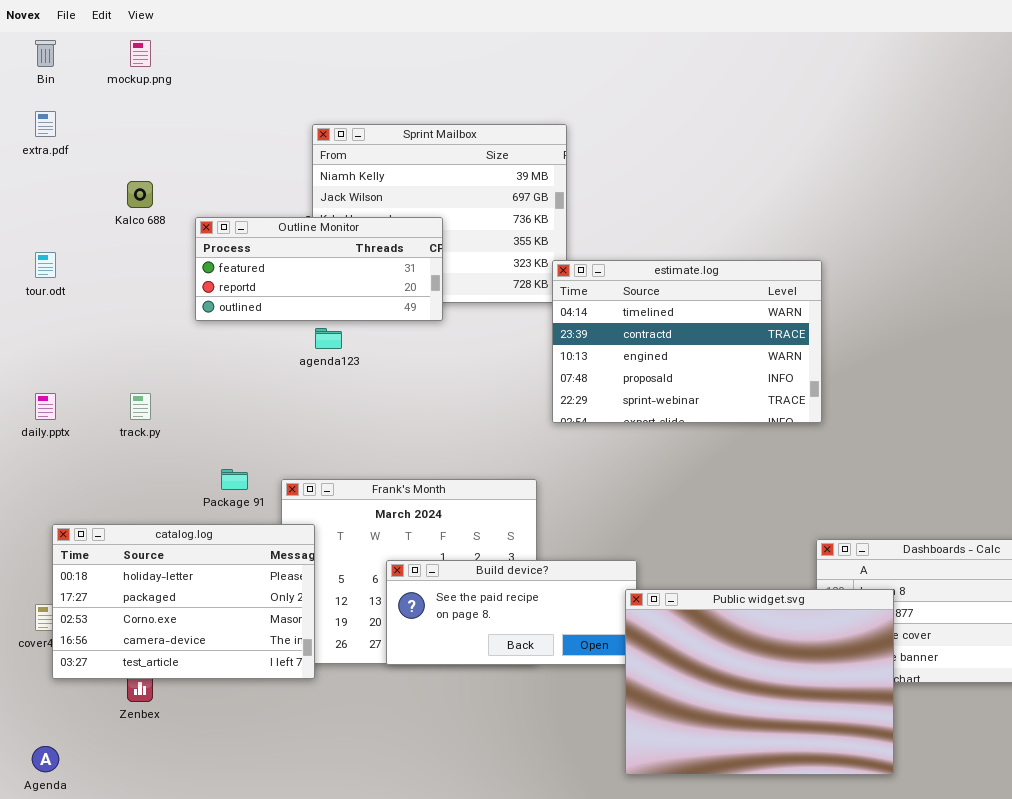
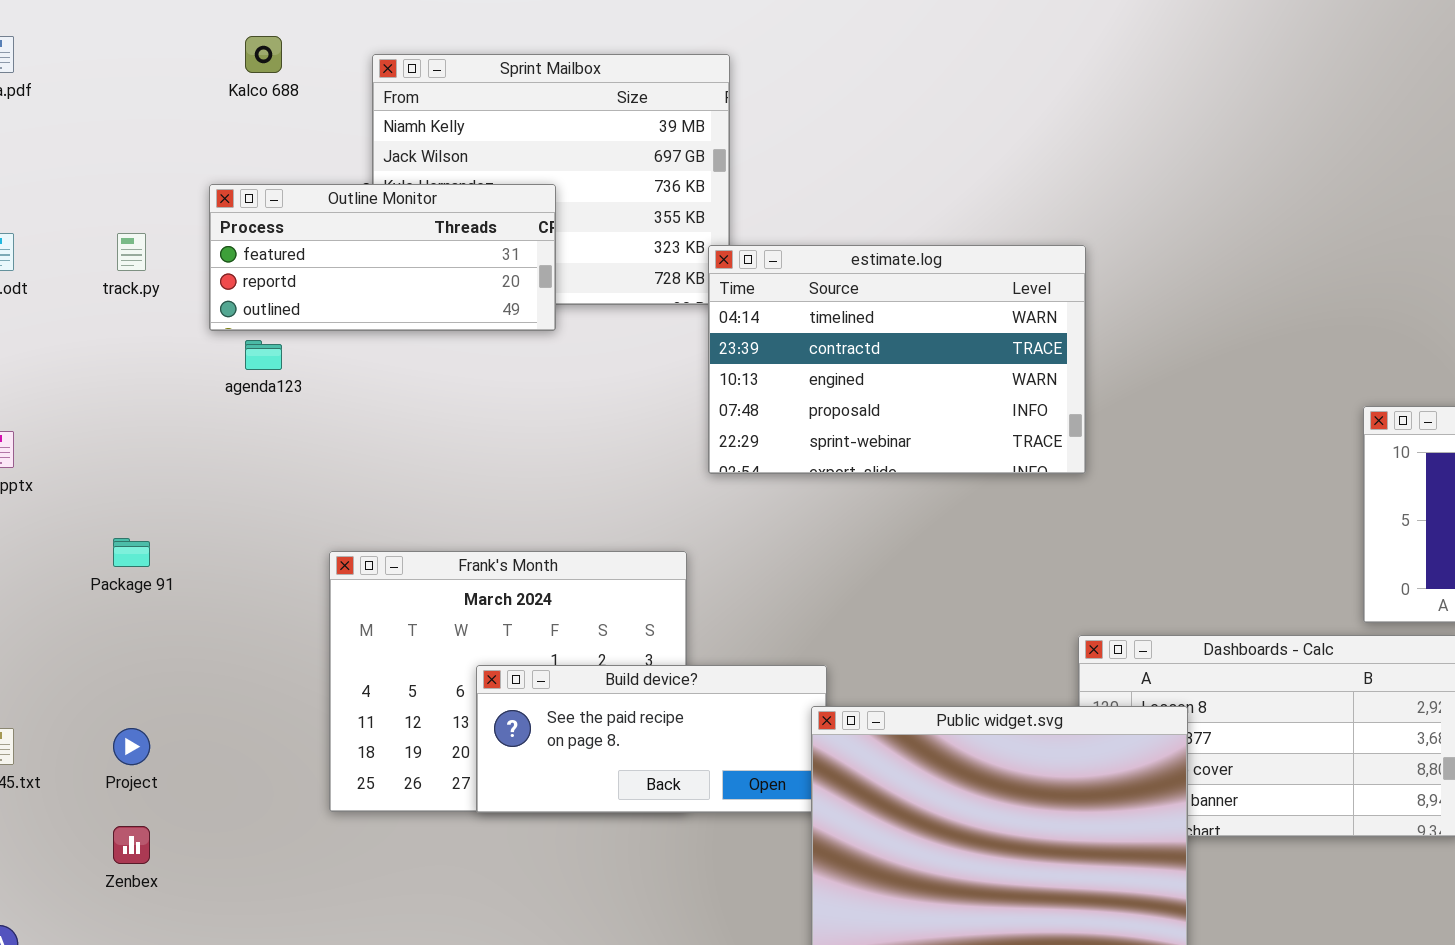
Kalco 688: [127,181,153,208] -> [245,36,282,73], moved
agenda123: [315,328,342,349] -> [245,340,282,370], moved
track.py: [130,393,151,420] -> [117,233,146,271], moved
Package 91: [221,469,248,490] -> [113,538,150,567], moved
catalog.log: [52,524,315,679] -> none, closed

